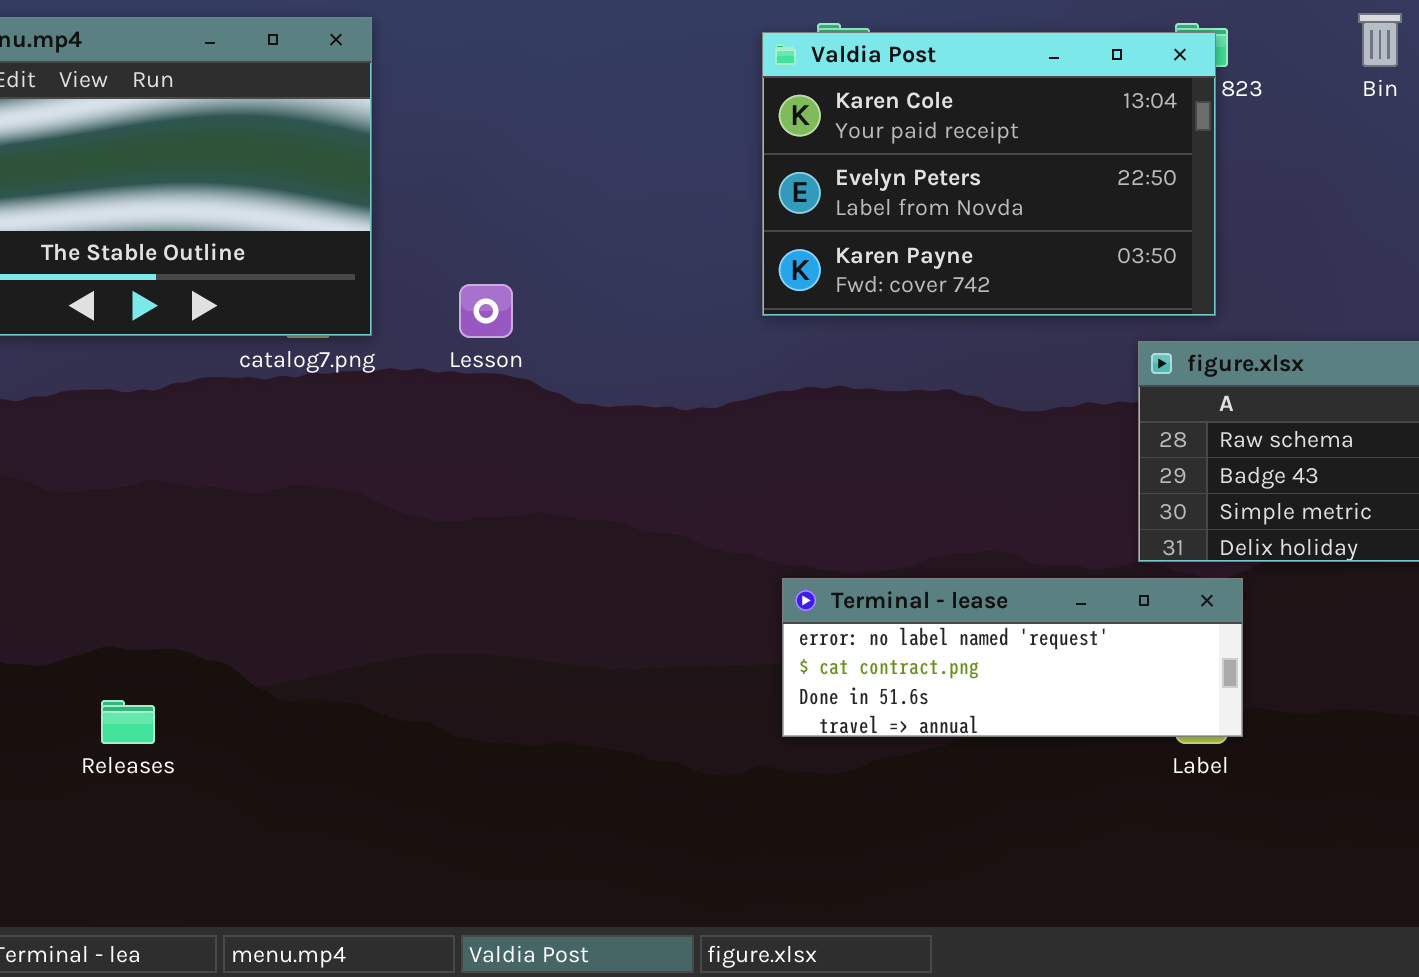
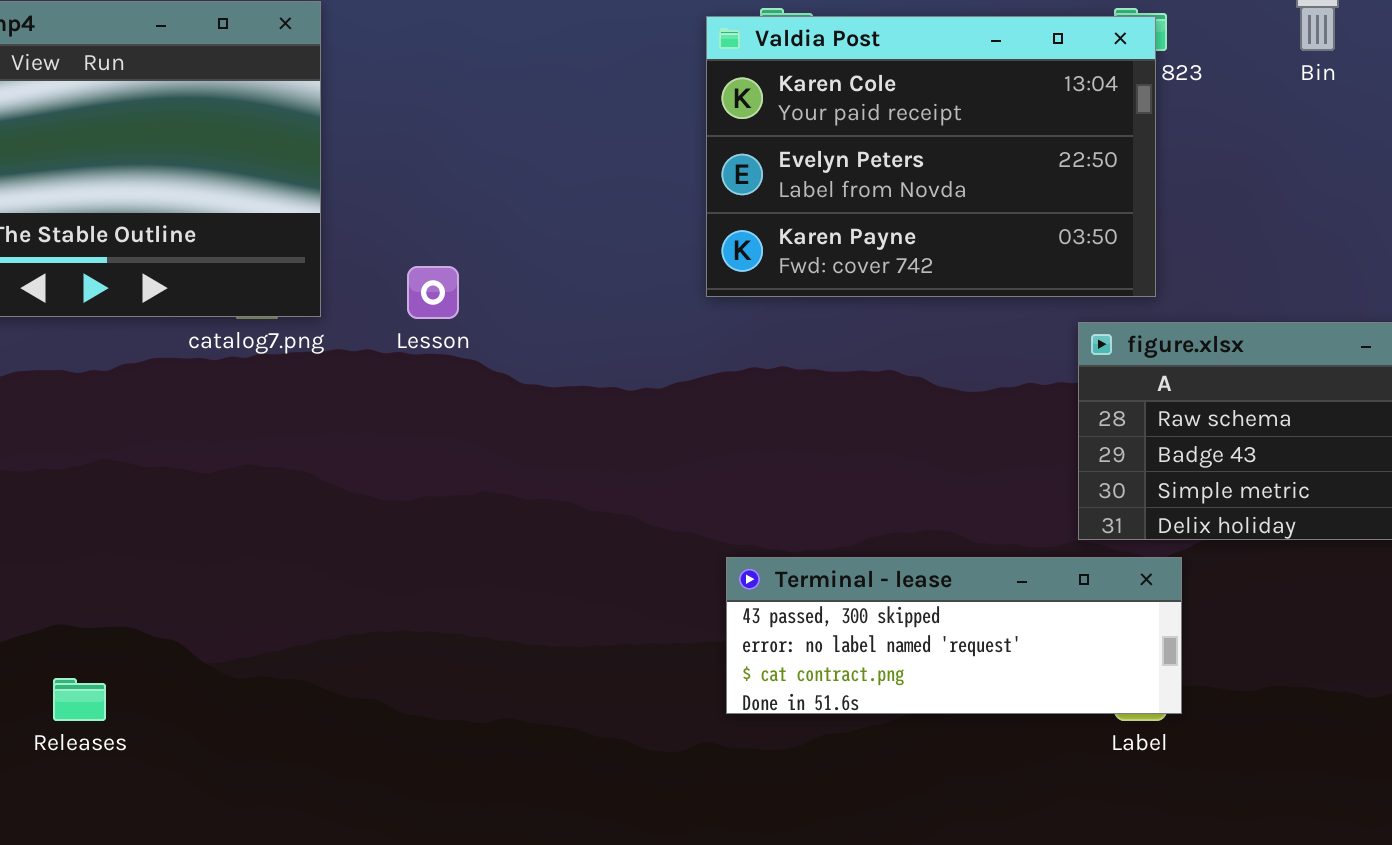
Terminal - lease: [782,578,1243,737] -> [726,557,1182,714], scrolled up 1 row

